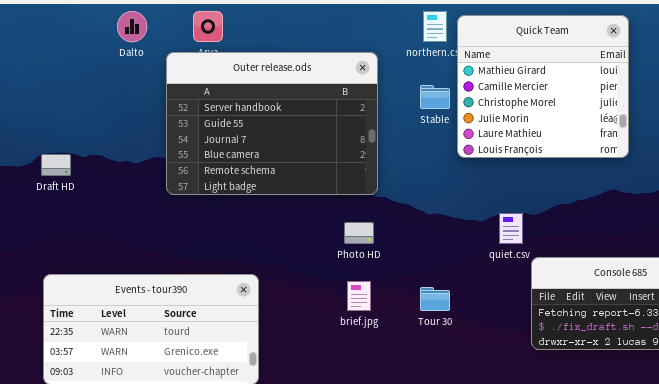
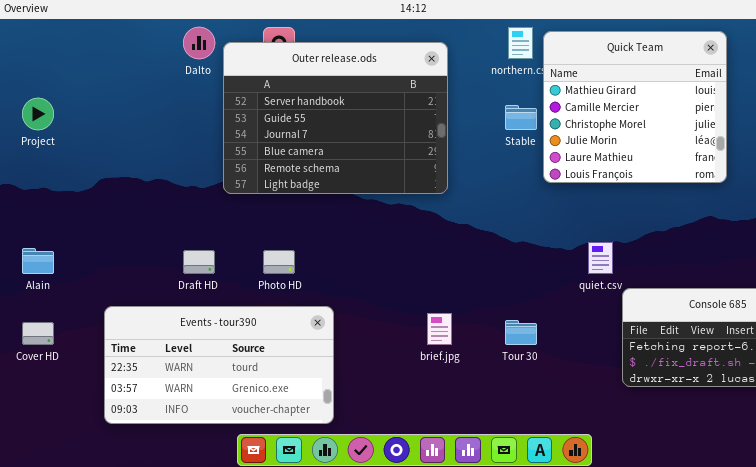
Outer release.ods: [166,52,378,195] -> [223,42,448,194], moved
Draft HD: [41,154,71,176] -> [183,250,215,274], moved
Photo HD: [344,222,374,244] -> [263,250,295,274], moved

